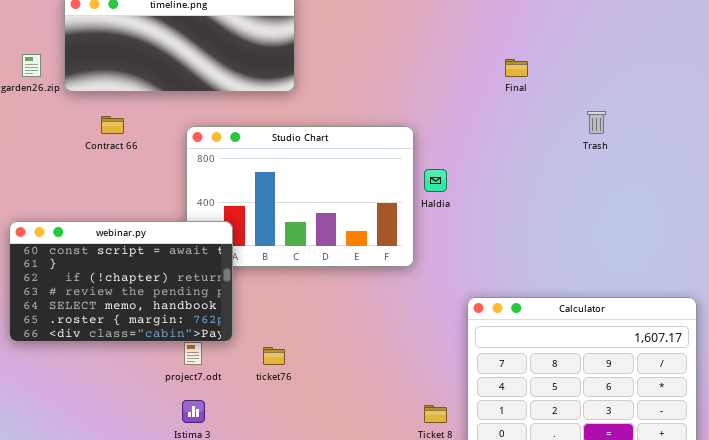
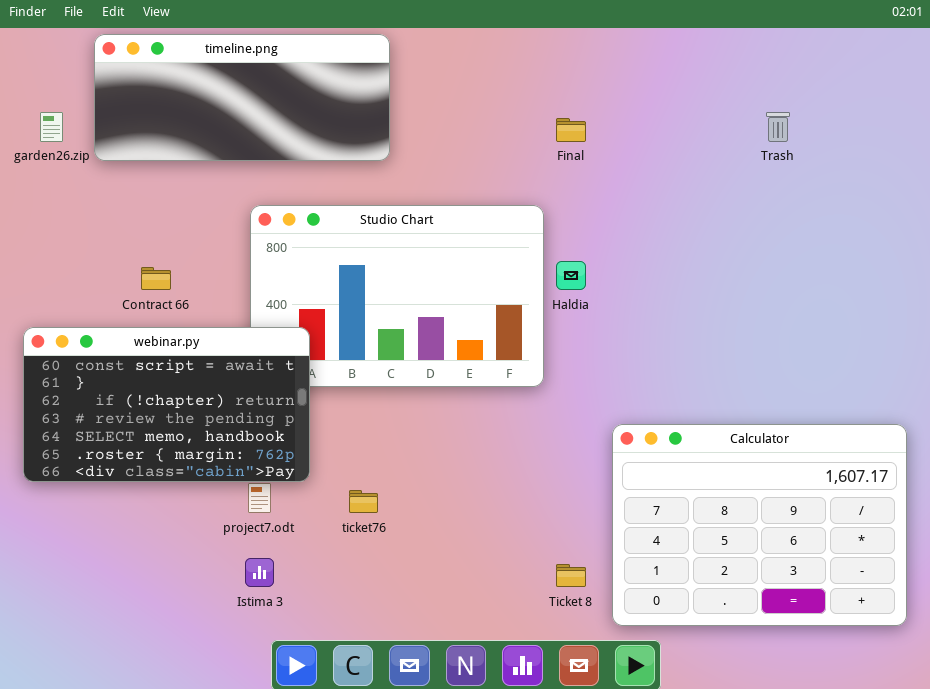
Final: [505,59,528,77] -> [556,118,586,142], moved
Trash: [587,111,606,134] -> [766,112,790,142], moved
Contract 66: [101,116,124,134] -> [141,267,171,290], moved

